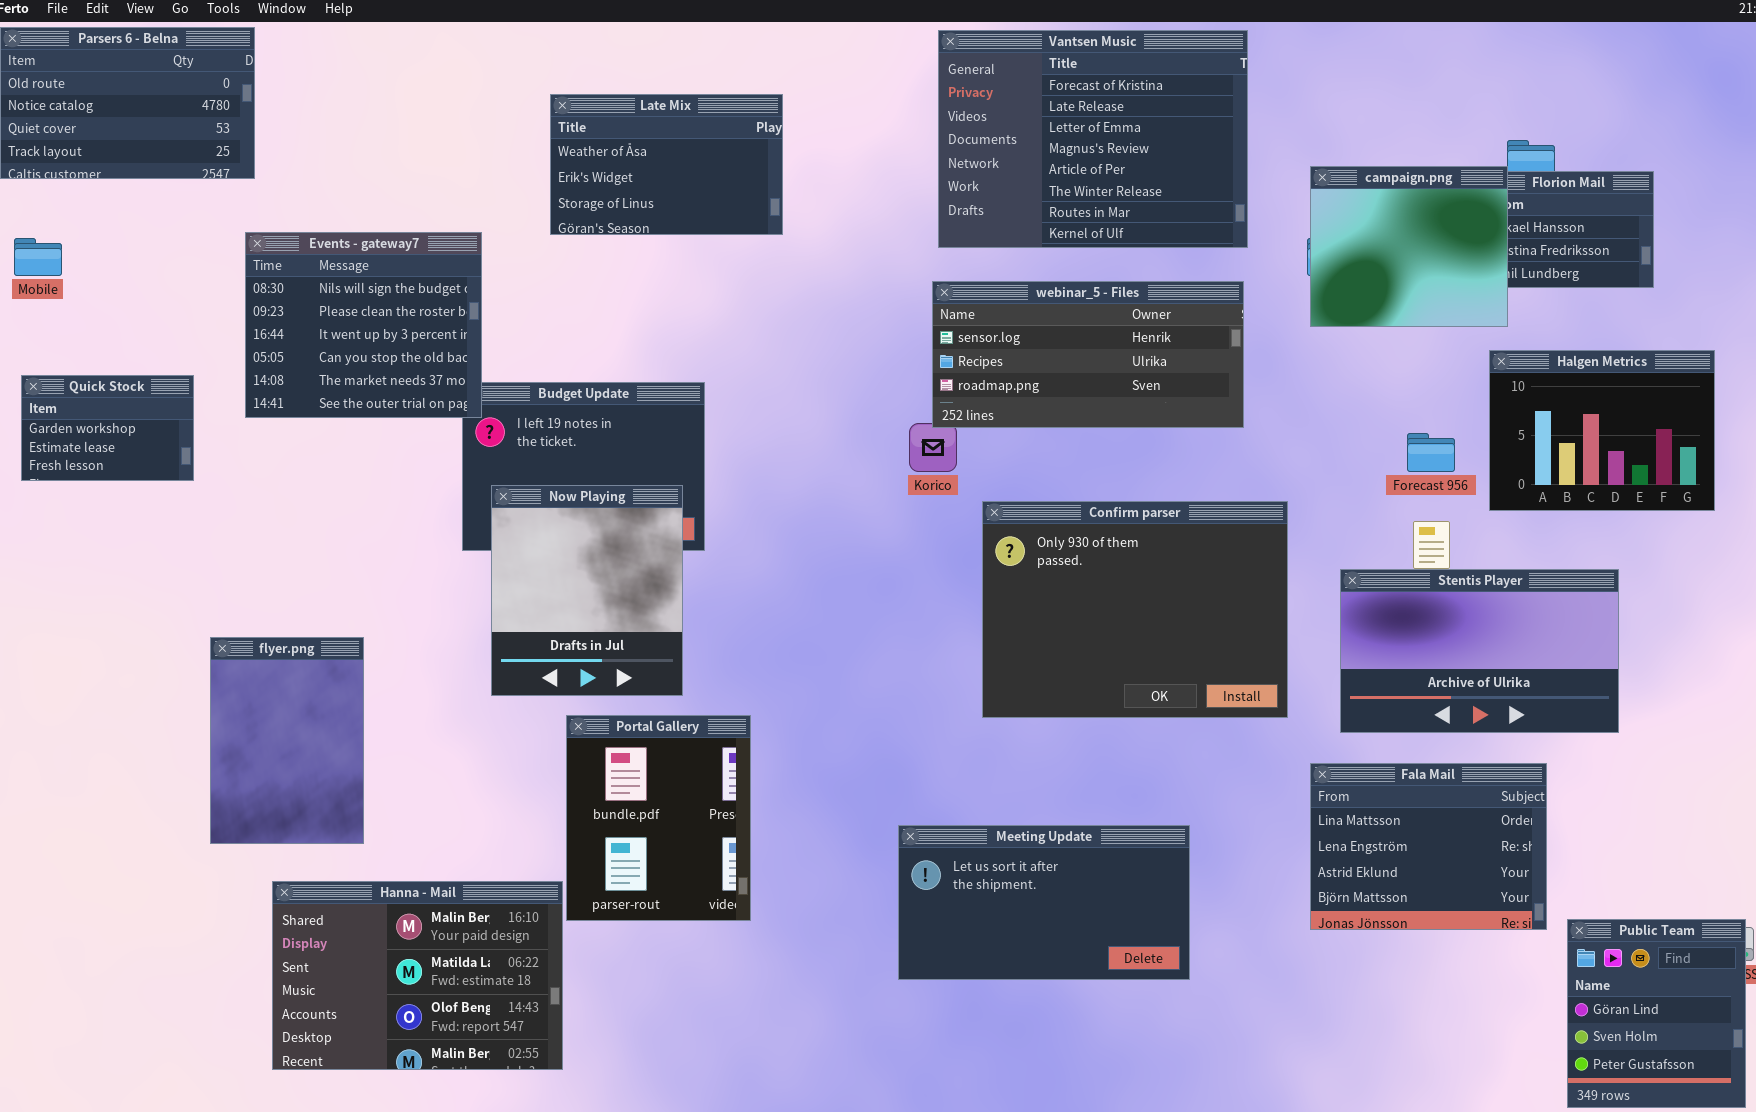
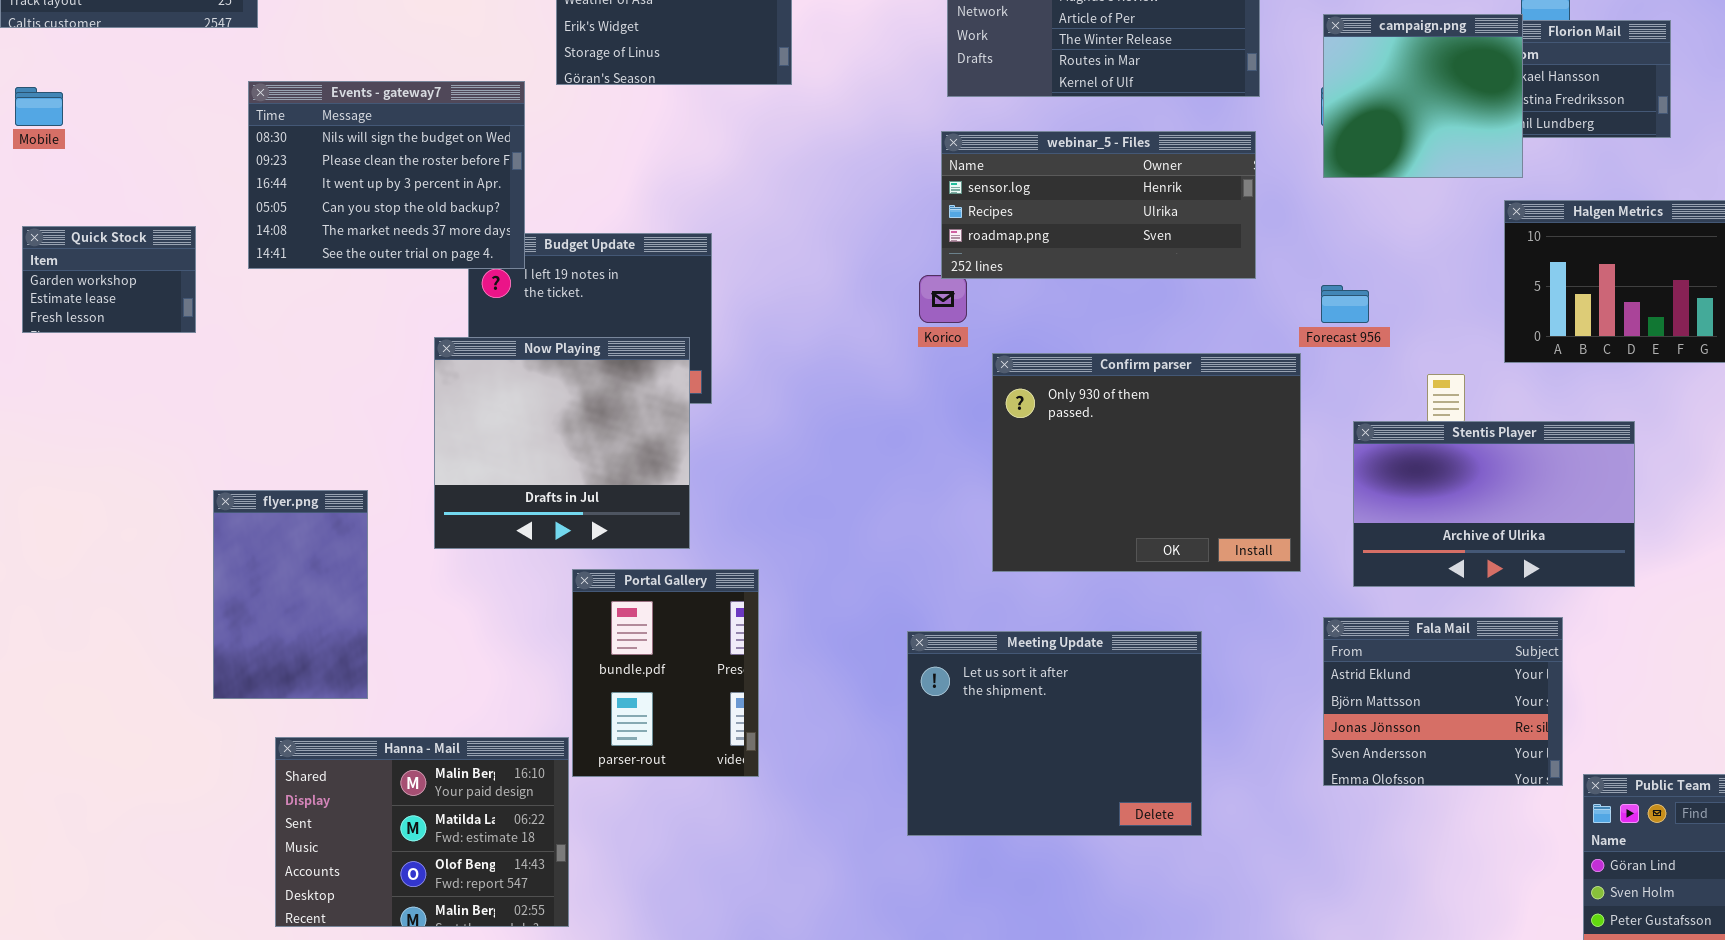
Events - gateway7: [245,232,482,418] -> [248,81,525,269], resized
Forecast 956: [1407,433,1455,472] -> [1321,285,1369,323], moved
Now Playing: [491,485,683,696] -> [434,337,690,549], resized
Fala Mail: [1310,763,1547,930] -> [1323,617,1563,786], scrolled down 2 rows
Meeting Update: [898,825,1190,980] -> [907,631,1202,836], resized

